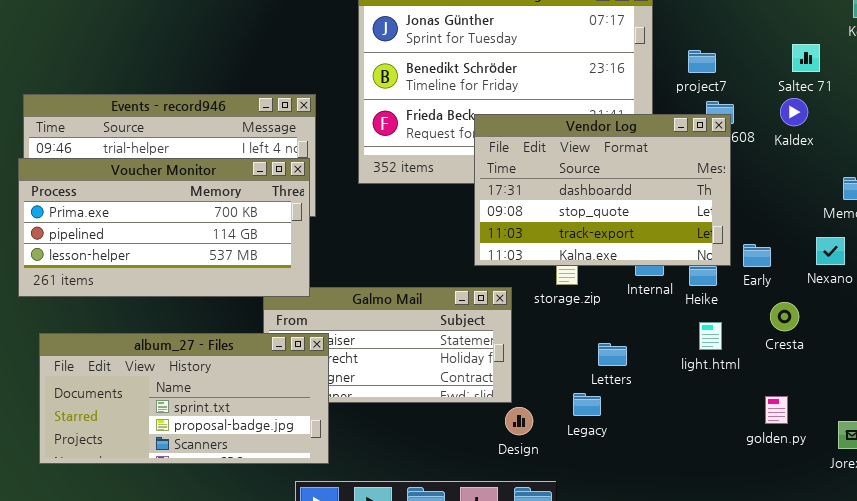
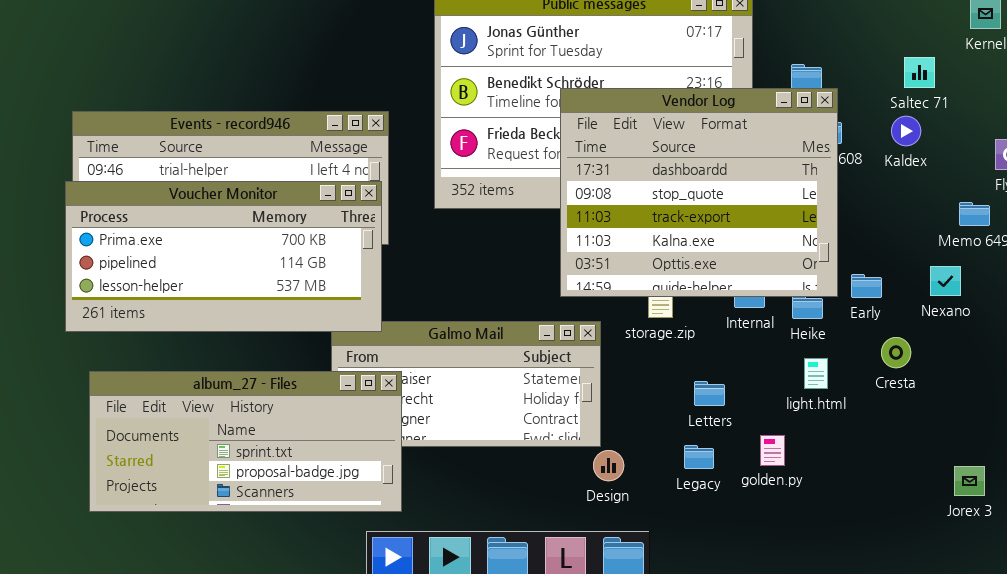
Vendor Log: [474,114,731,266] -> [560,88,838,297], resized
Legacy: [573,393,601,416] -> [684,445,714,469], moved
golden.py: [765,396,788,424] -> [760,435,785,466], moved

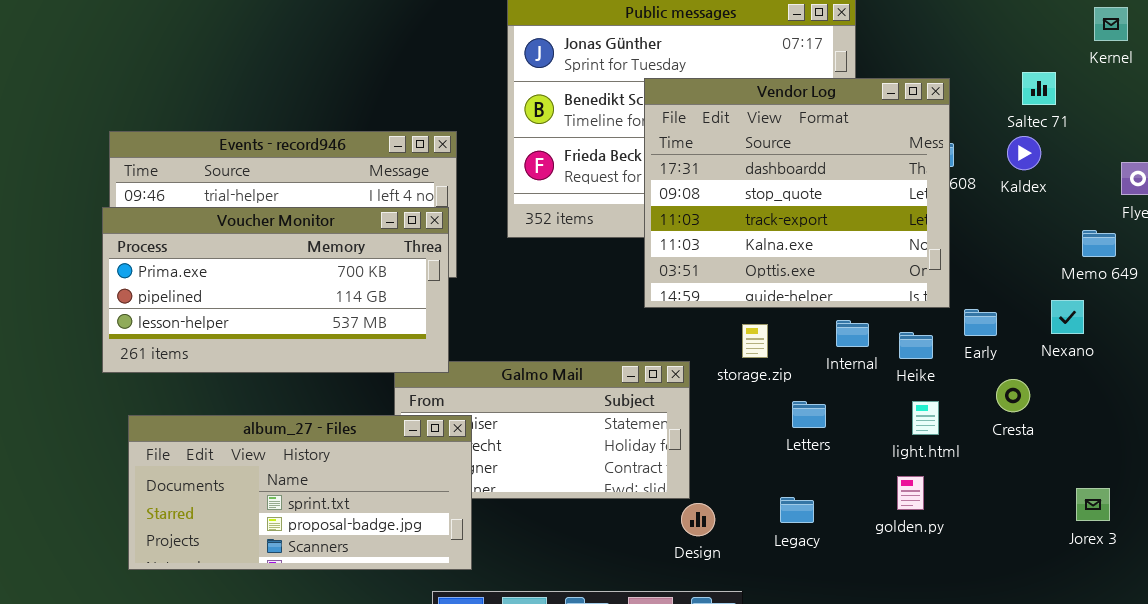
Vendor Log: [560,88,838,297] -> [644,78,950,308], moved
Letters: [694,381,725,406] -> [792,401,826,428], moved
golden.py: [760,435,785,466] -> [897,476,924,510], moved
Jorex 3: [954,466,985,496] -> [1076,488,1110,521], moved

